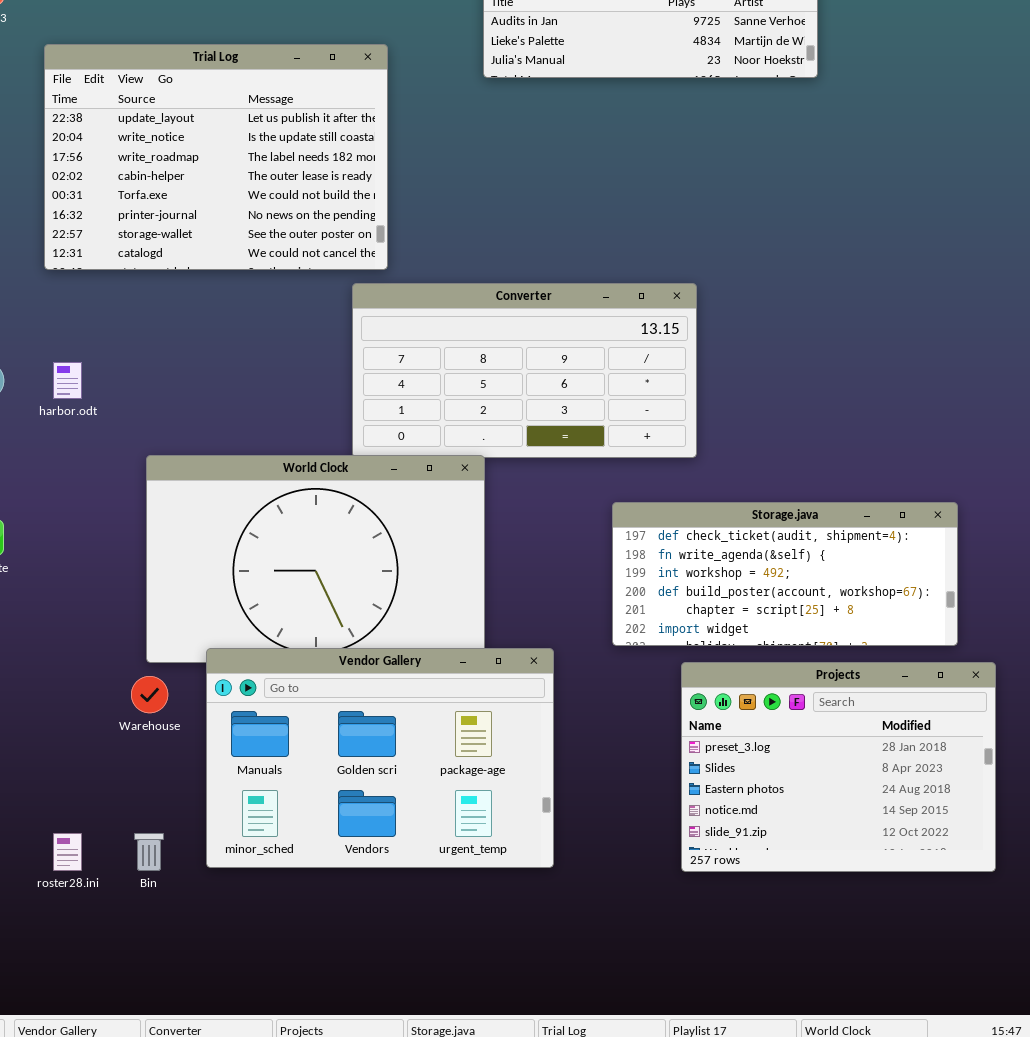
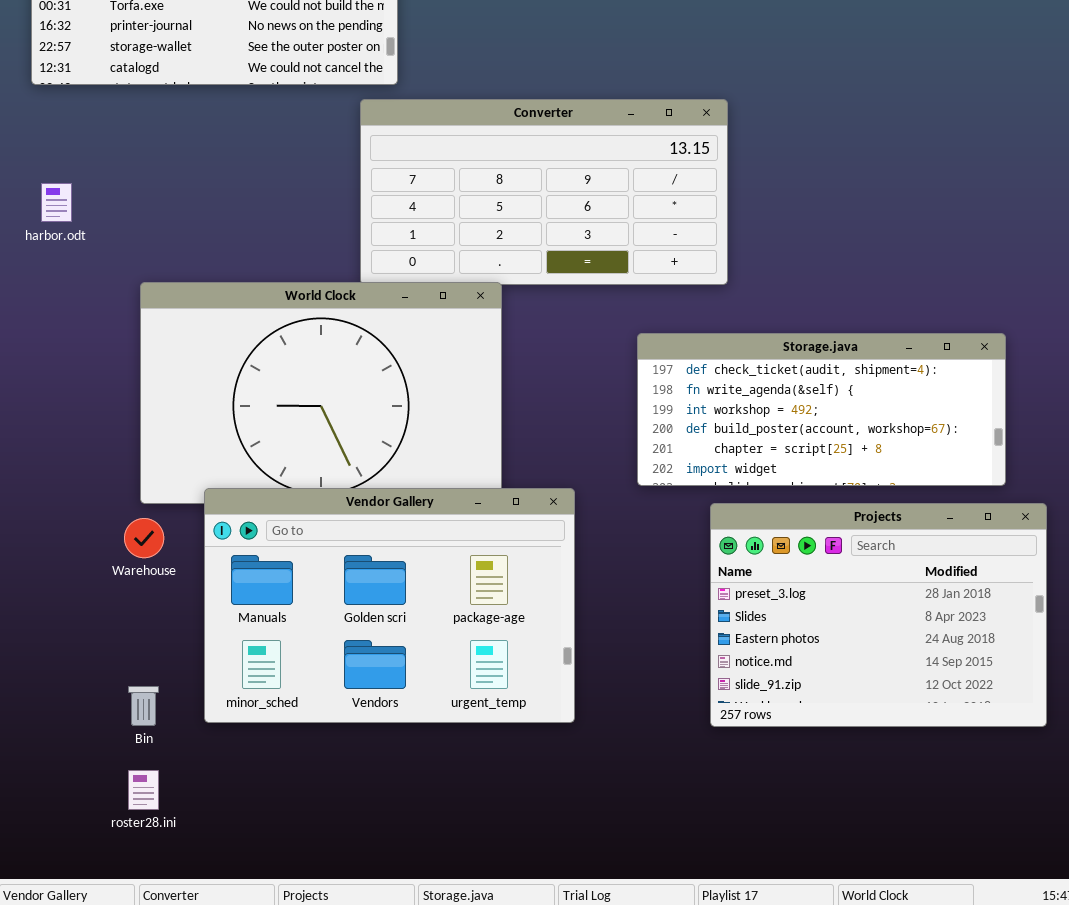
roster28.ini: [53,833,82,871] -> [128,770,159,810], moved

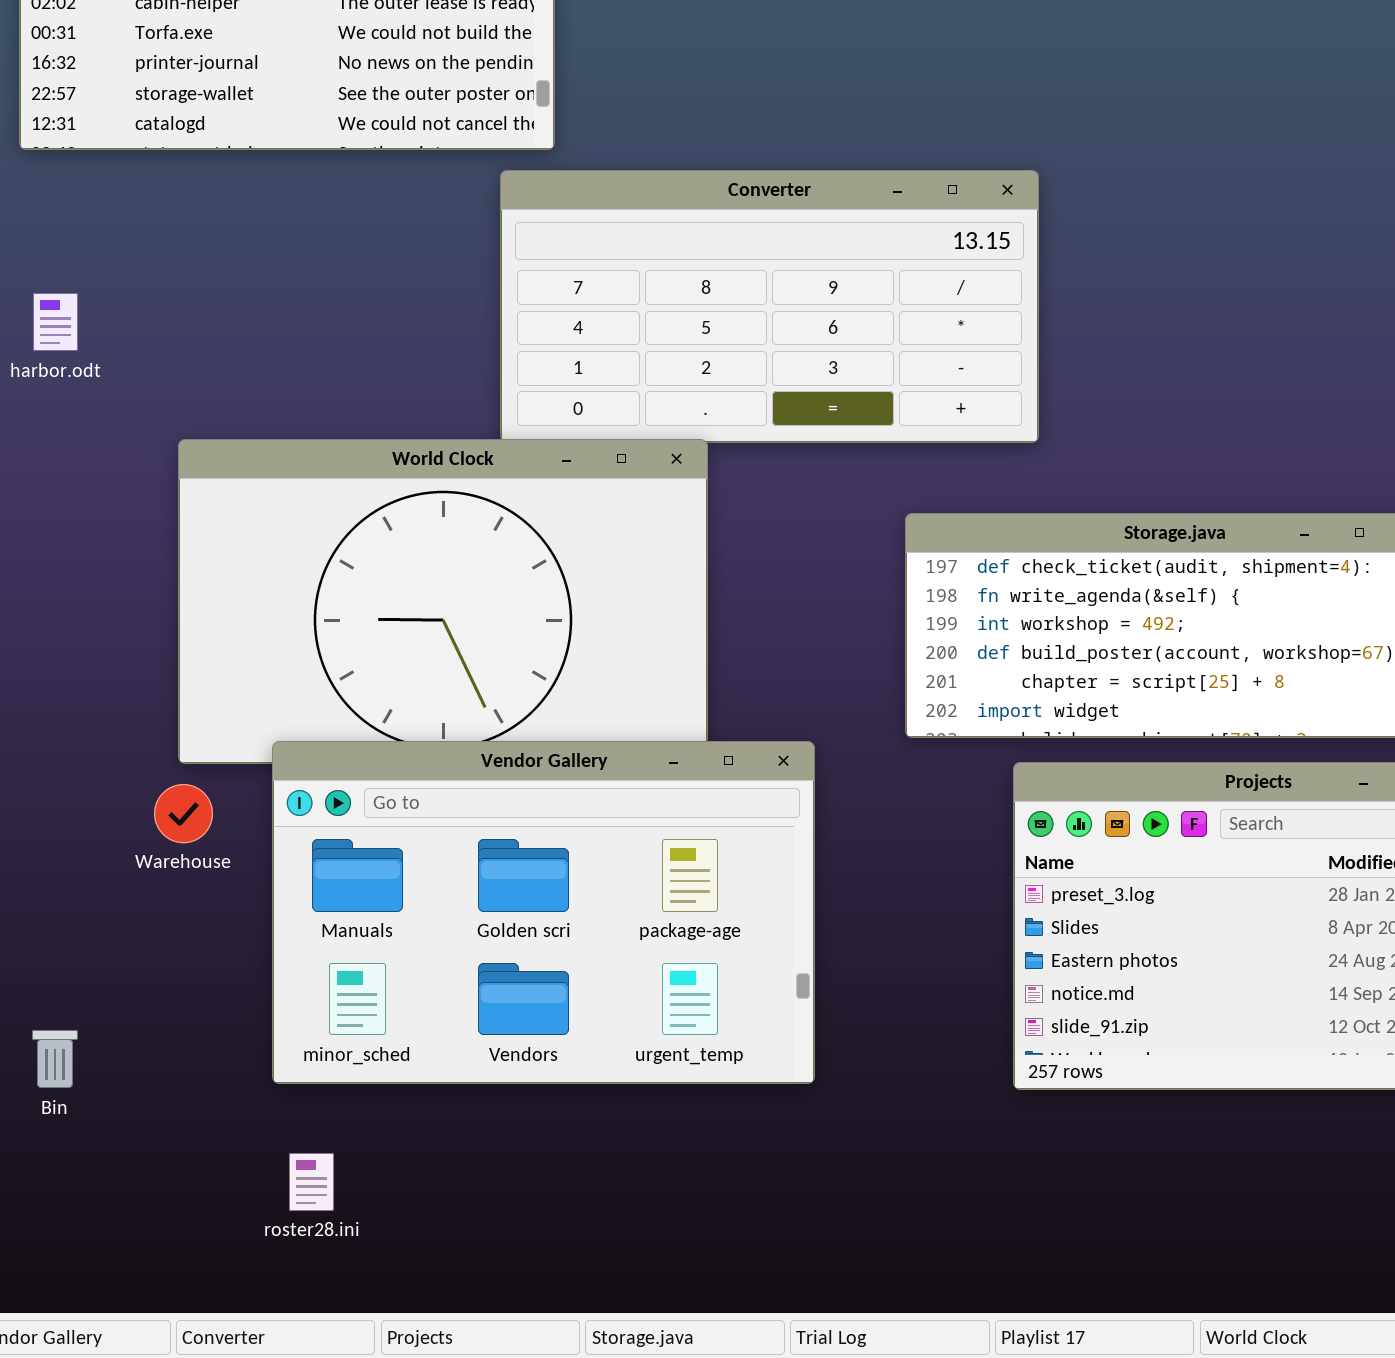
Bin: [128,686,159,726] -> [32,1030,78,1088], moved
roster28.ini: [128,770,159,810] -> [289,1153,334,1211], moved

